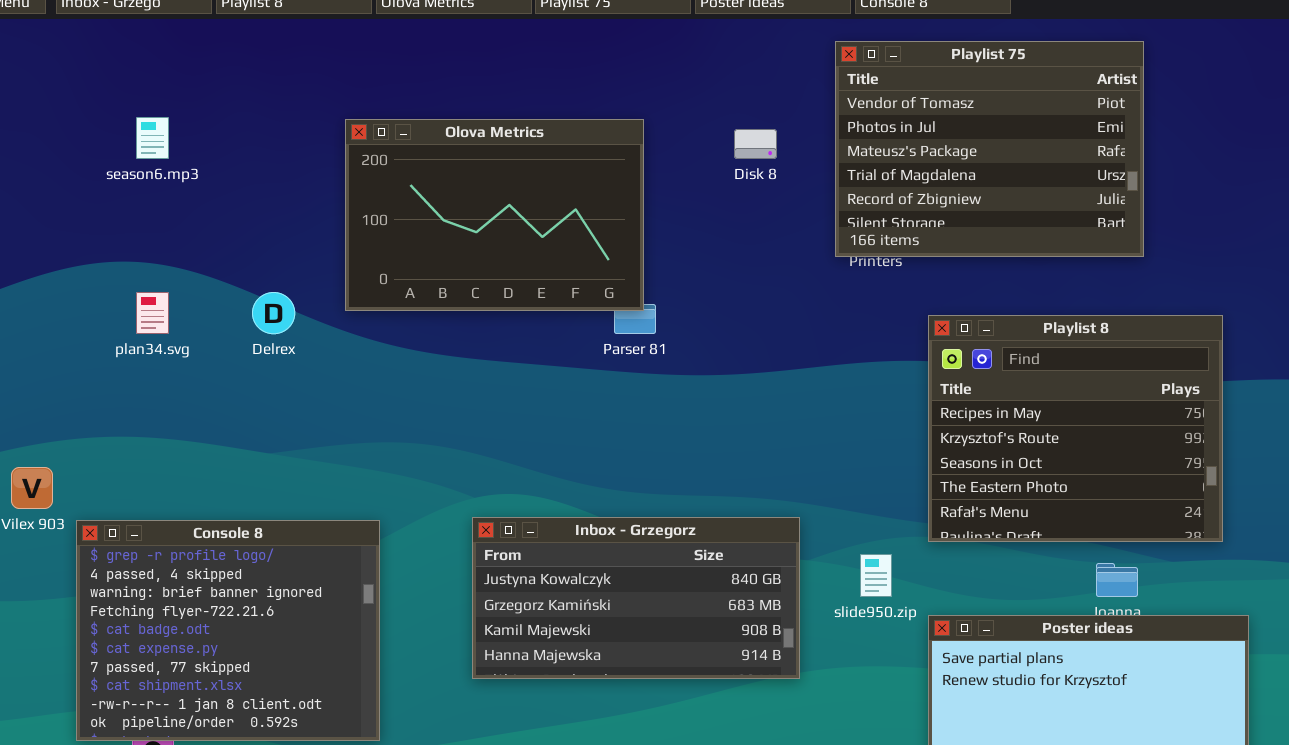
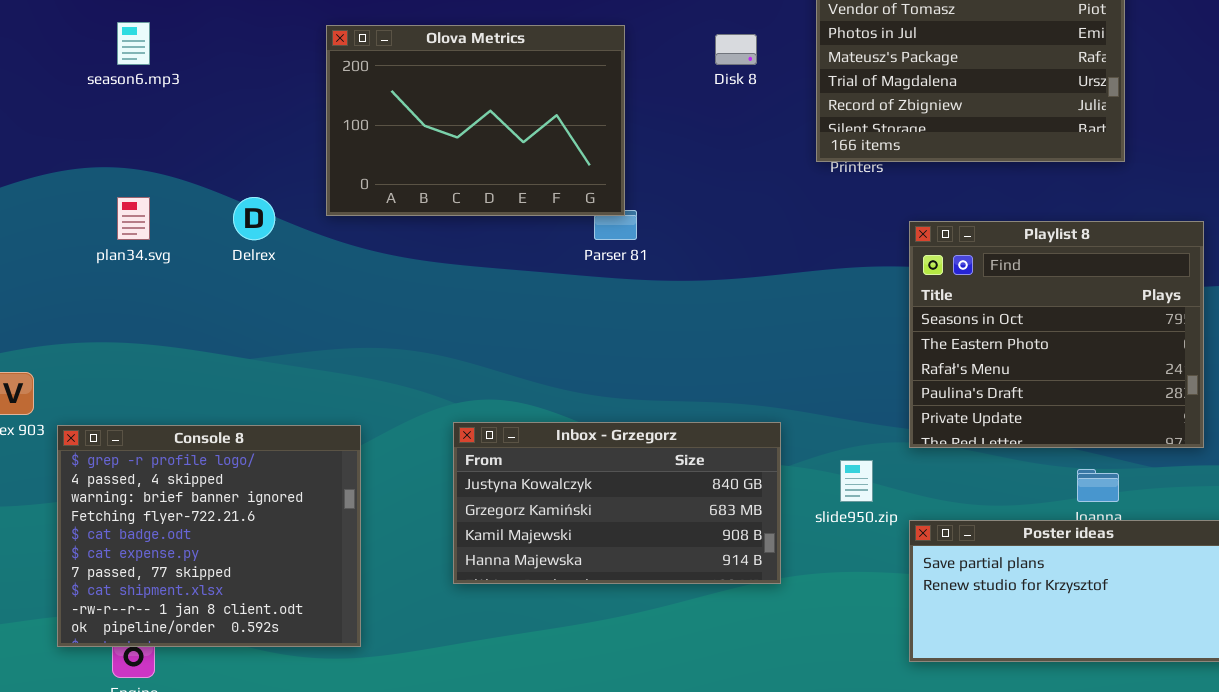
Playlist 8: [928,315,1223,542] -> [909,221,1204,448], scrolled down 2 rows

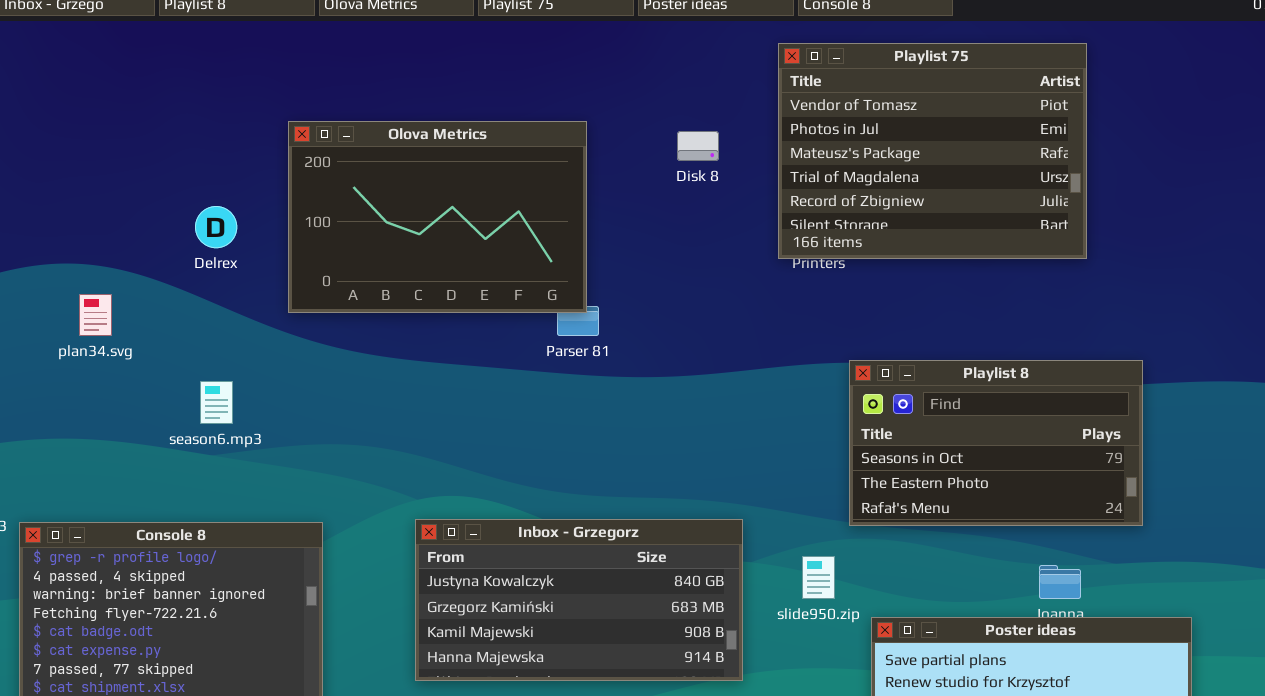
season6.mp3: [117,22,150,65] -> [200,381,233,424], moved
Delrex: [233,197,275,240] -> [195,206,237,248], moved
Playlist 8: [909,221,1204,448] -> [849,360,1143,526], moved, resized

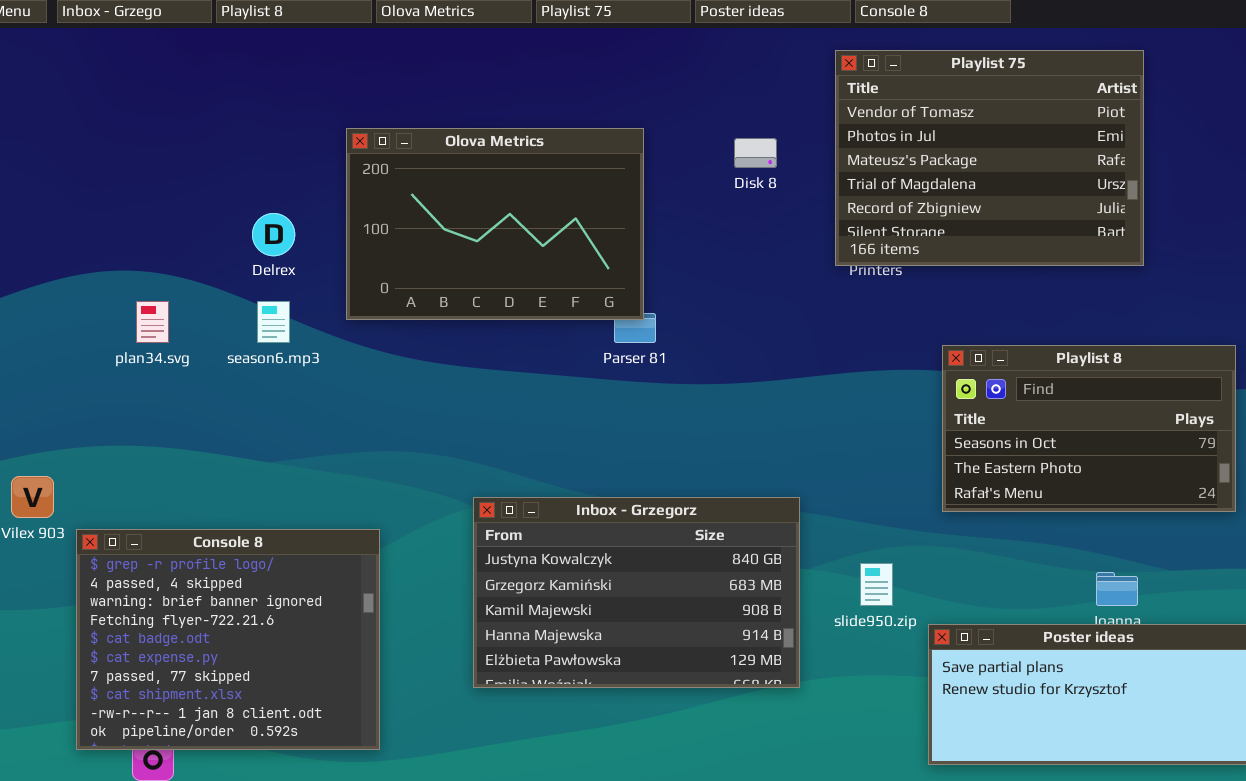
Playlist 8: [849,360,1143,526] -> [942,345,1236,512], moved
season6.mp3: [200,381,233,424] -> [257,301,290,343], moved
Inbox - Grzegorz: [415,519,743,681] -> [473,497,800,688], resized

